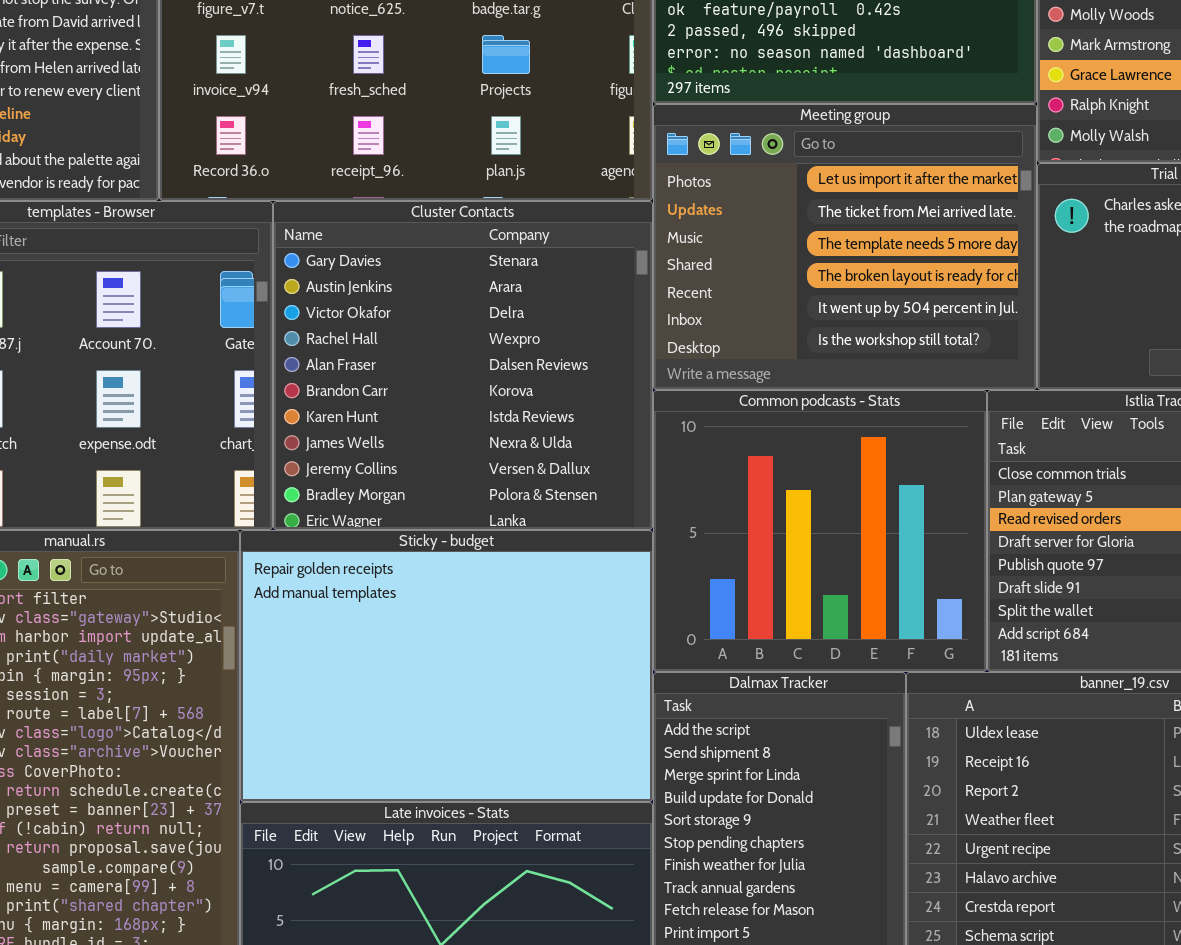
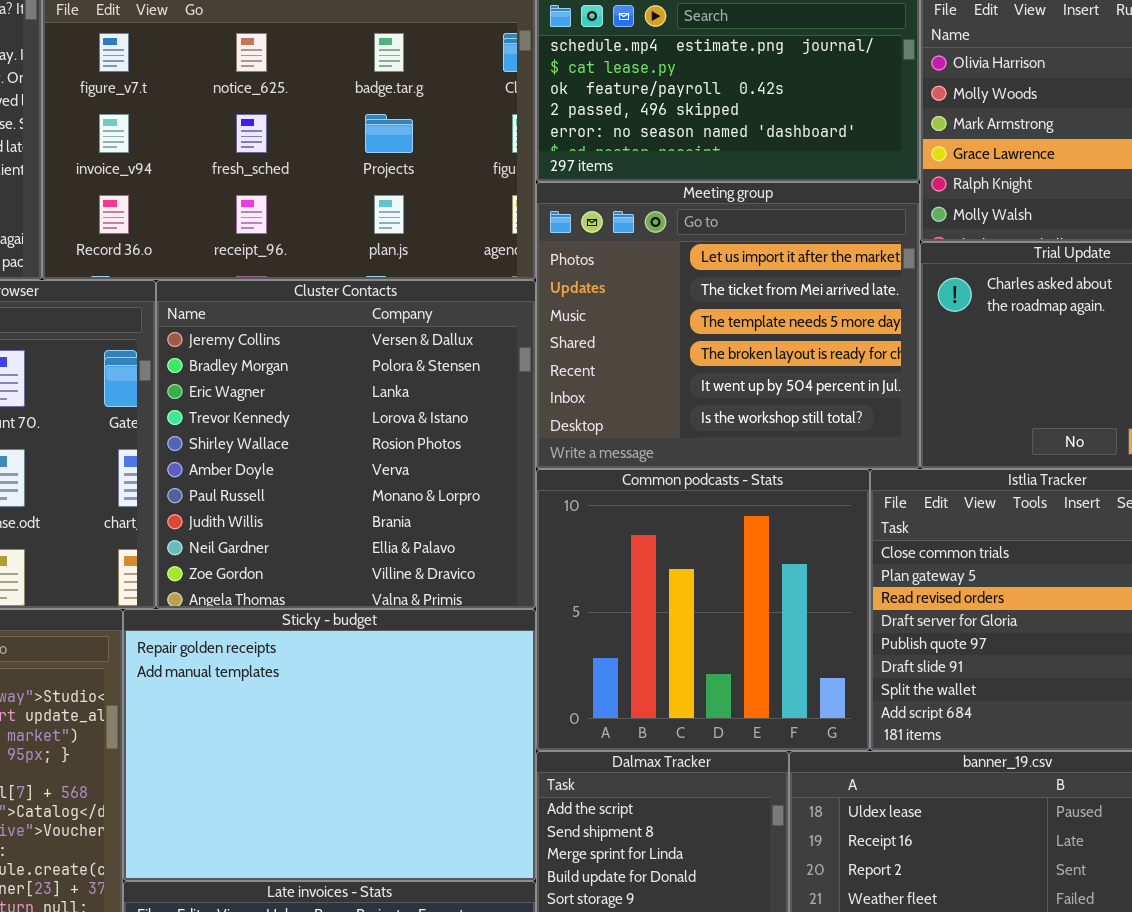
Cluster Contacts: [273,201,653,530] -> [156,280,536,609], scrolled down 8 rows

